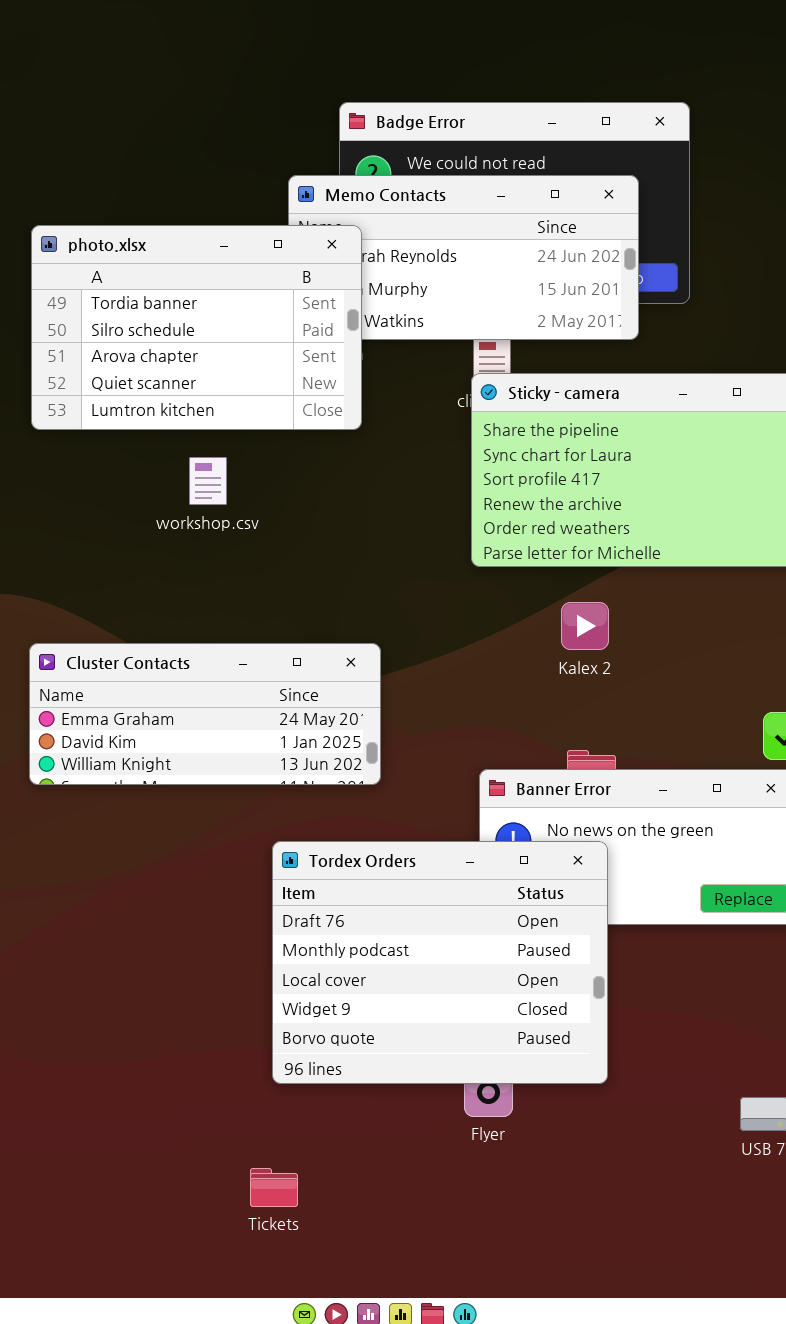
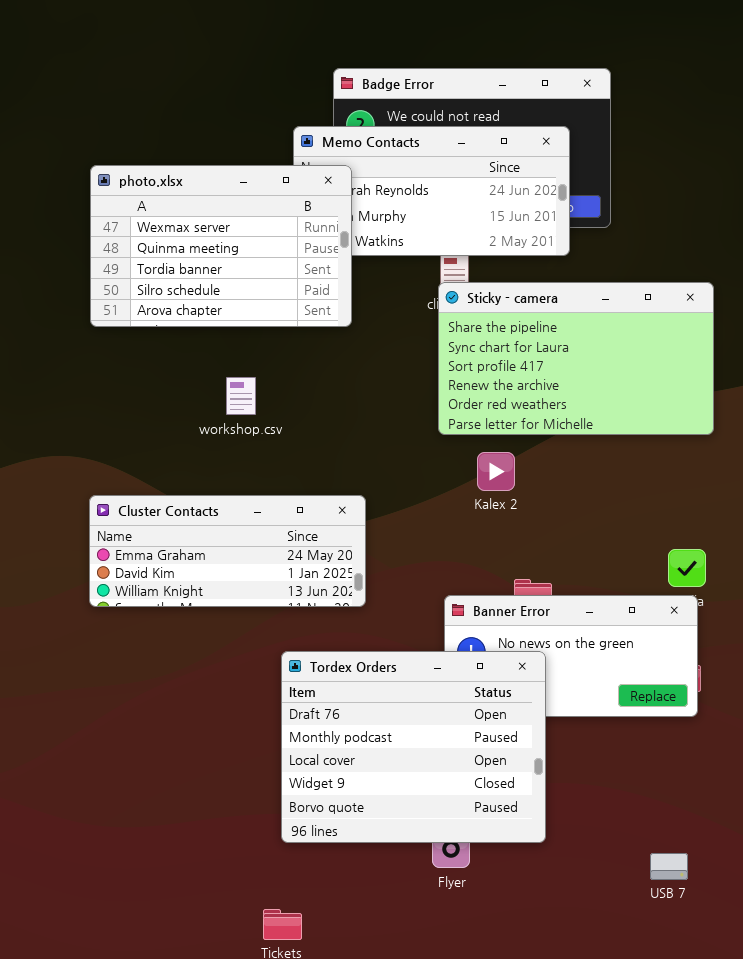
photo.xlsx: [31,225,362,430] -> [90,165,352,327], scrolled up 2 rows
workshop.csv: [189,457,227,505] -> [226,377,256,415], moved
Kalex 2: [561,602,609,650] -> [477,452,515,491], moved

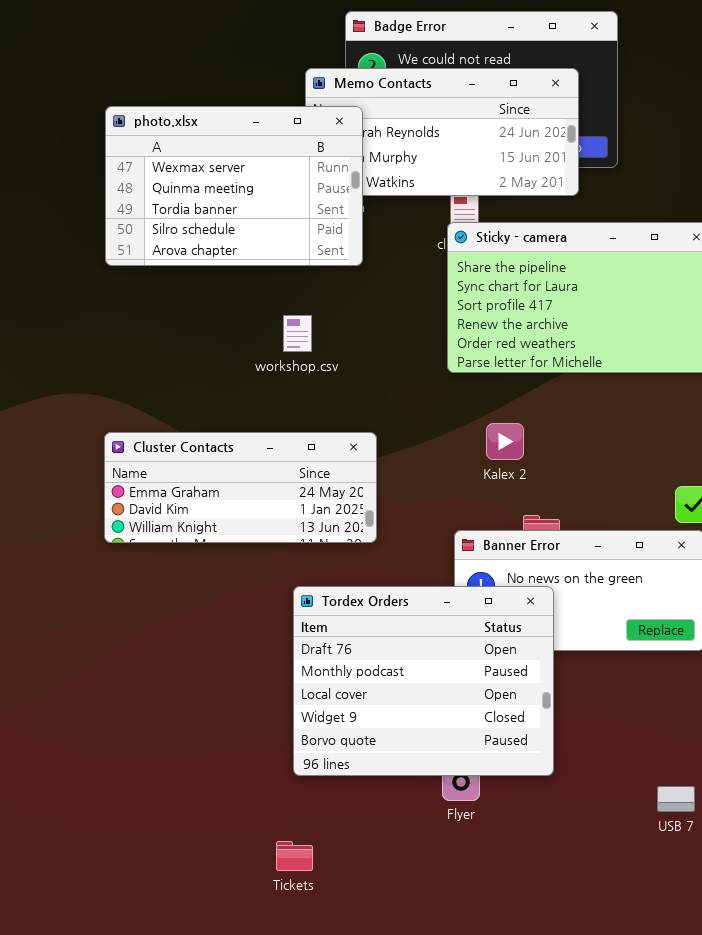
workshop.csv: [226,377,256,415] -> [283,315,312,352], moved
Kalex 2: [477,452,515,491] -> [486,423,524,460], moved

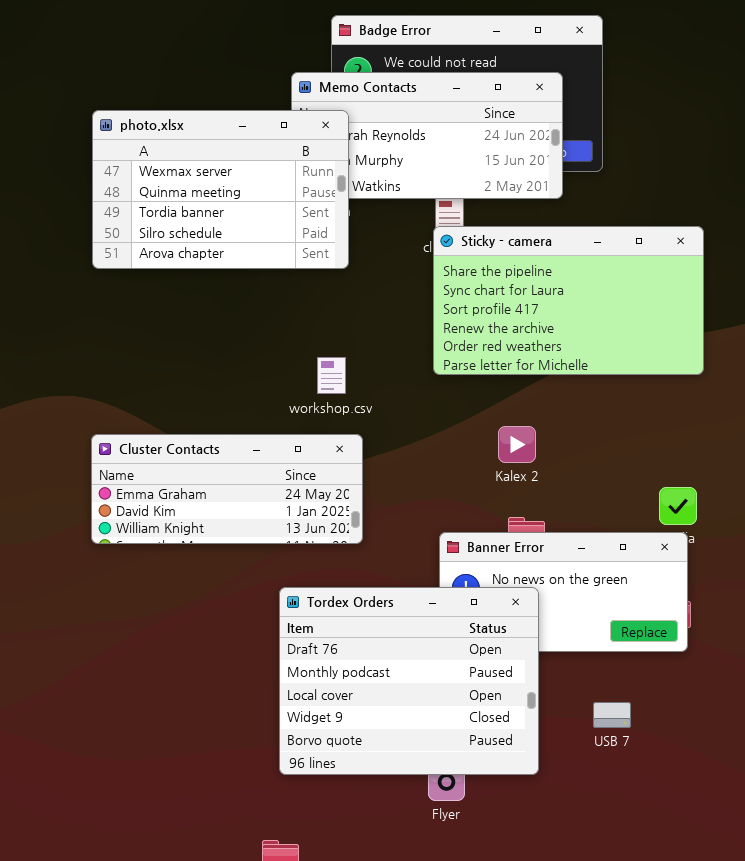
workshop.csv: [283,315,312,352] -> [317,357,346,394], moved
Kalex 2: [486,423,524,460] -> [498,426,536,463], moved
USB 7: [657,786,695,812] -> [593,702,631,728], moved

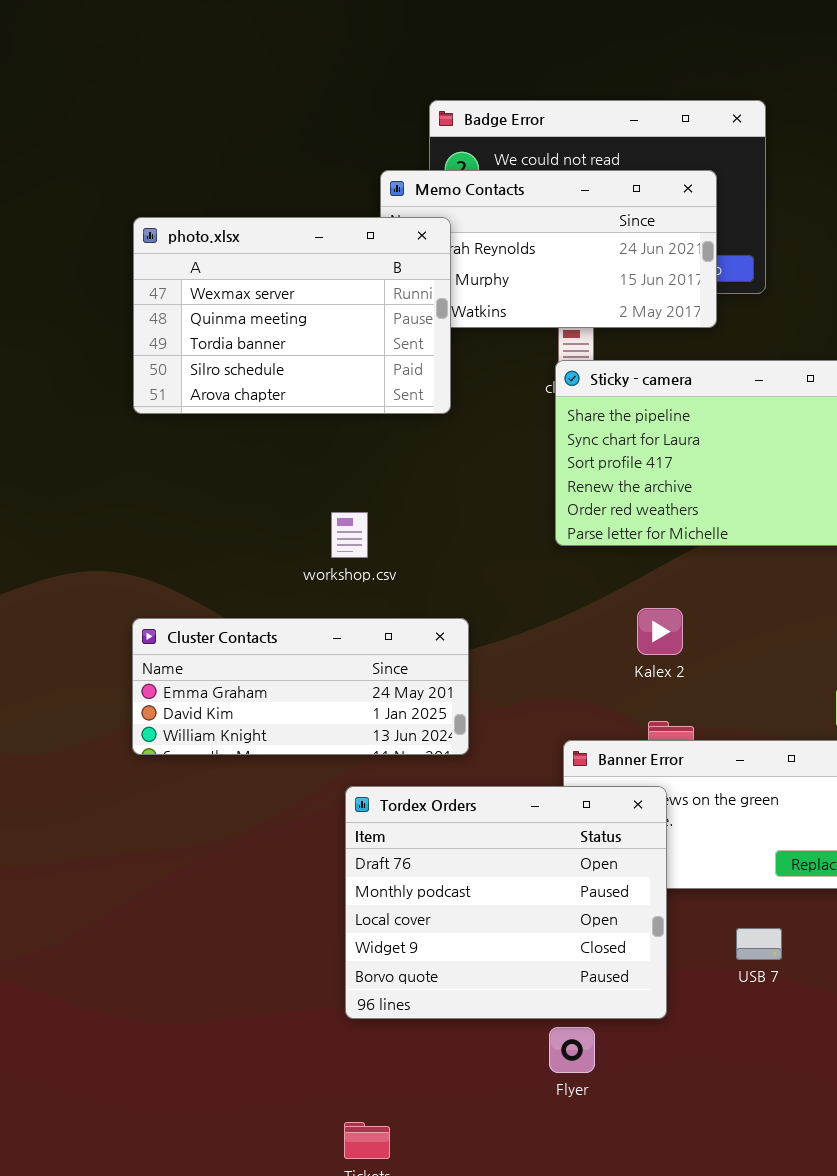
workshop.csv: [317,357,346,394] -> [331,512,368,558], moved
Tordex Orders: [279,587,539,775] -> [345,786,667,1019], moved
USB 7: [593,702,631,728] -> [736,928,782,960], moved

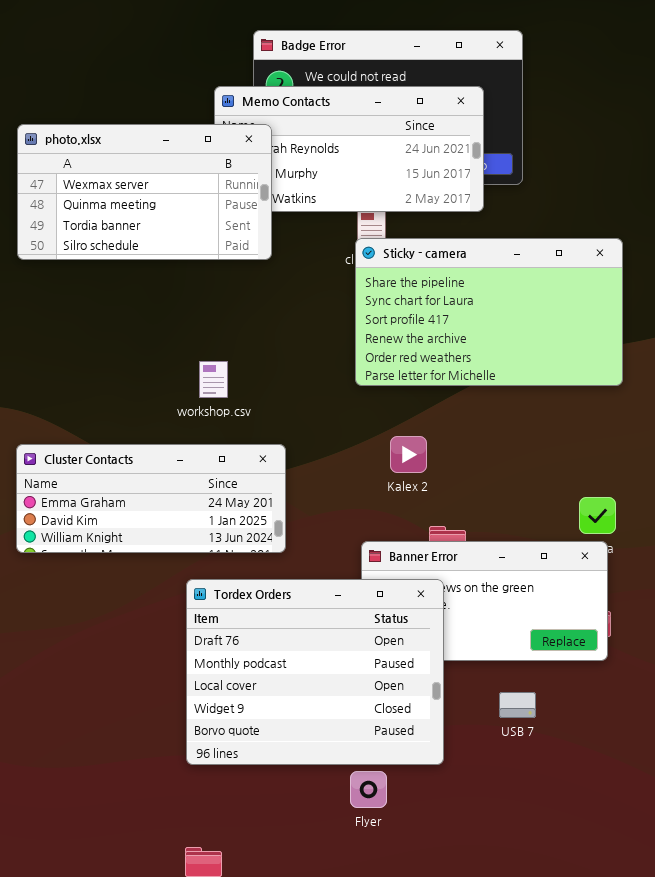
photo.xlsx: [133,217,451,414] -> [17,124,272,260], resized
workshop.csv: [331,512,368,558] -> [199,361,228,398], moved
Kalex 2: [637,608,683,655] -> [390,436,427,473], moved

